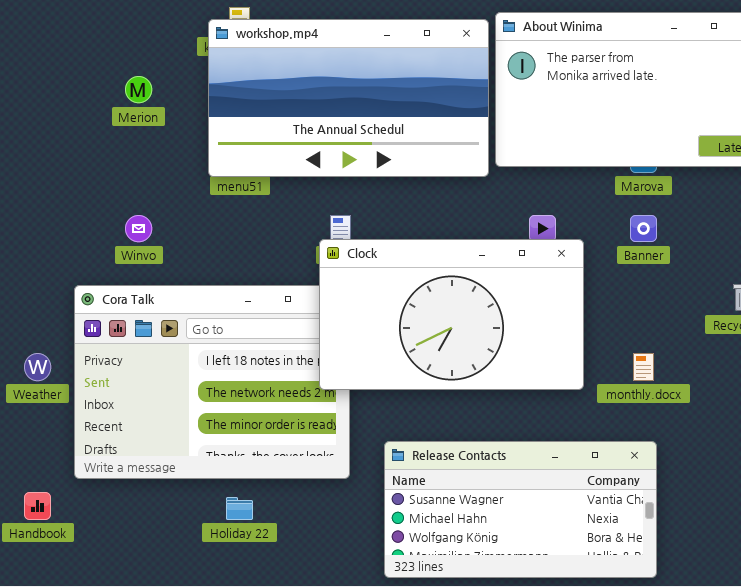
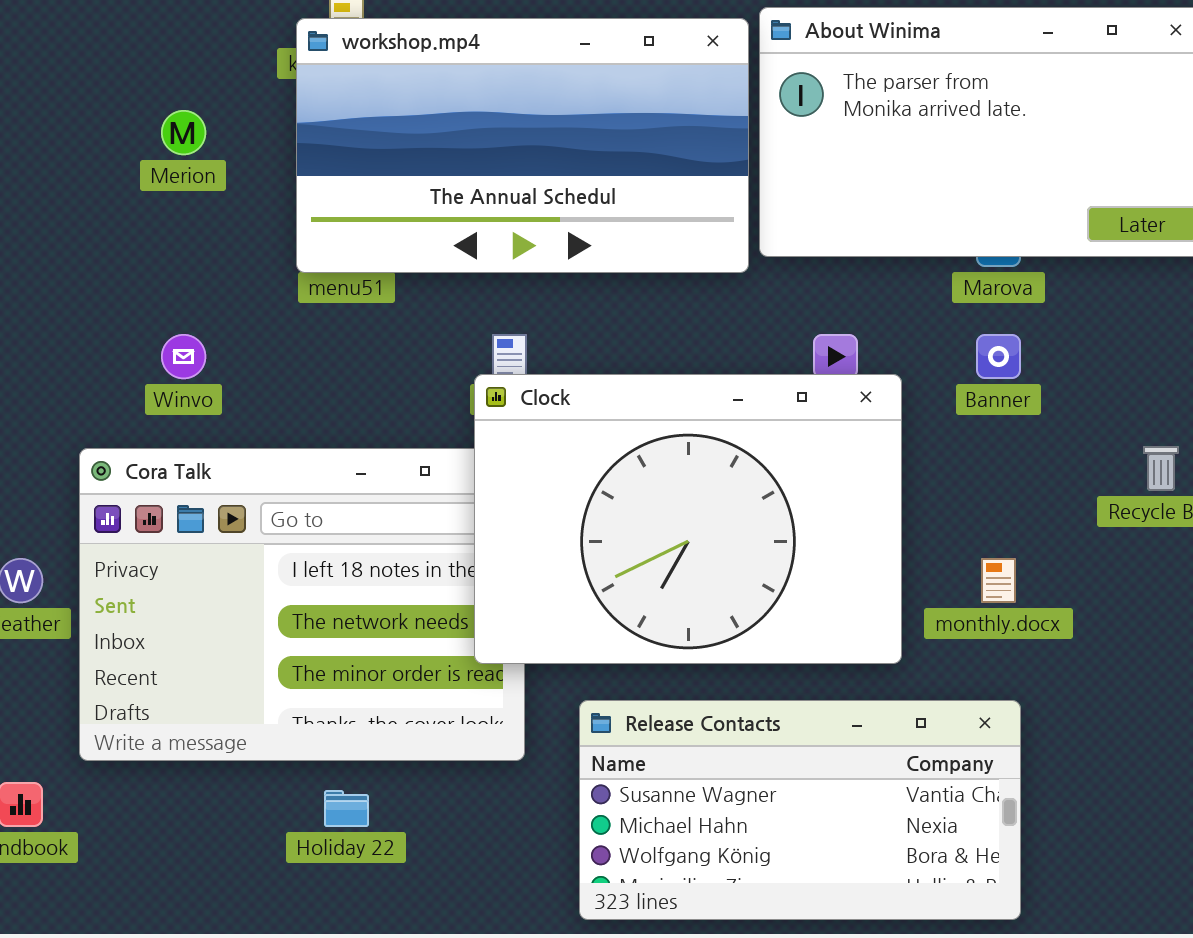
Clock: [319,239,584,390] -> [474,374,902,664], resized

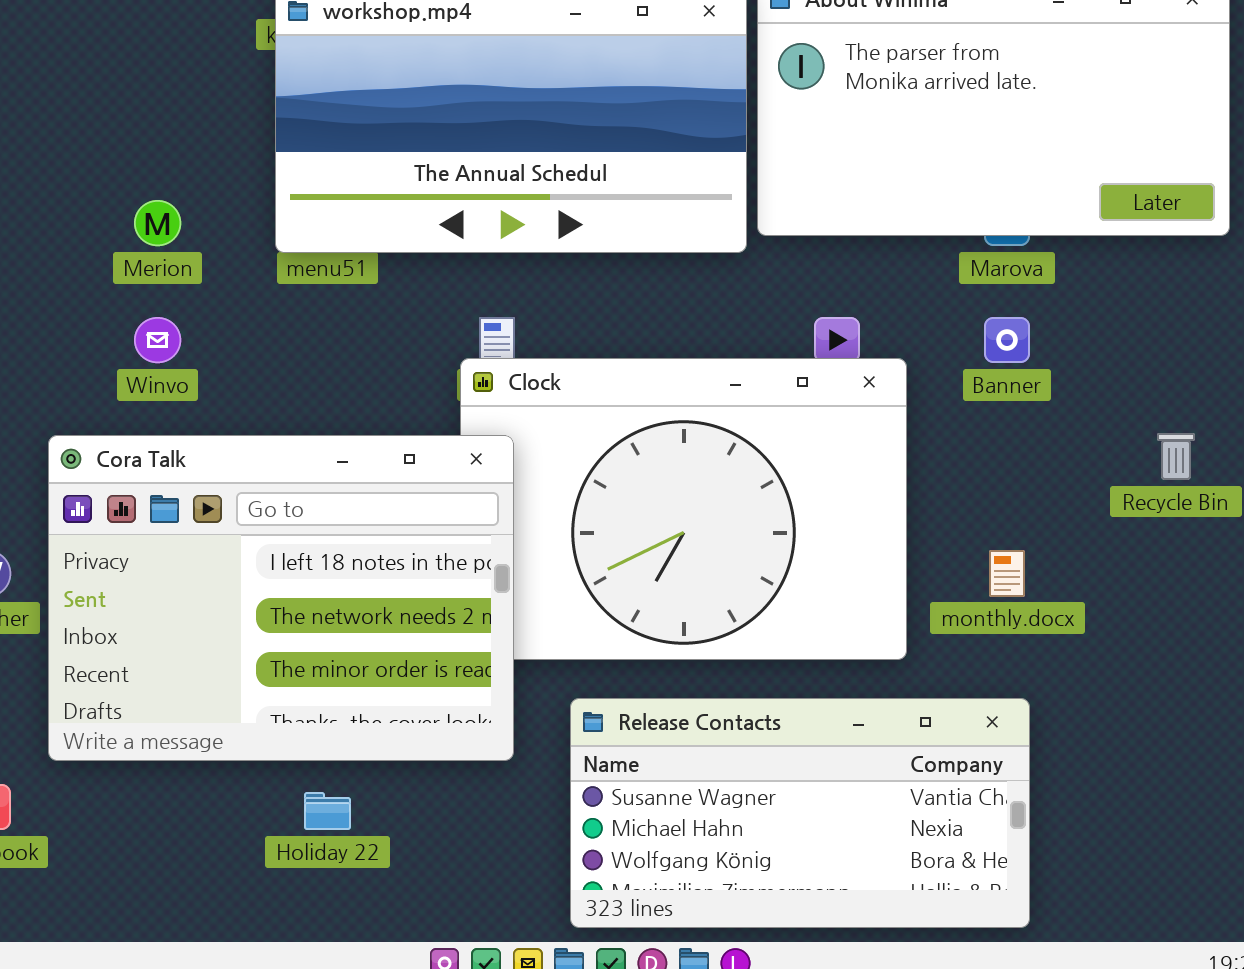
Merion: [161,110,206,155] -> [134,200,181,246], moved
Cora Talk: [79,448,525,761] -> [48,435,514,761], raised

